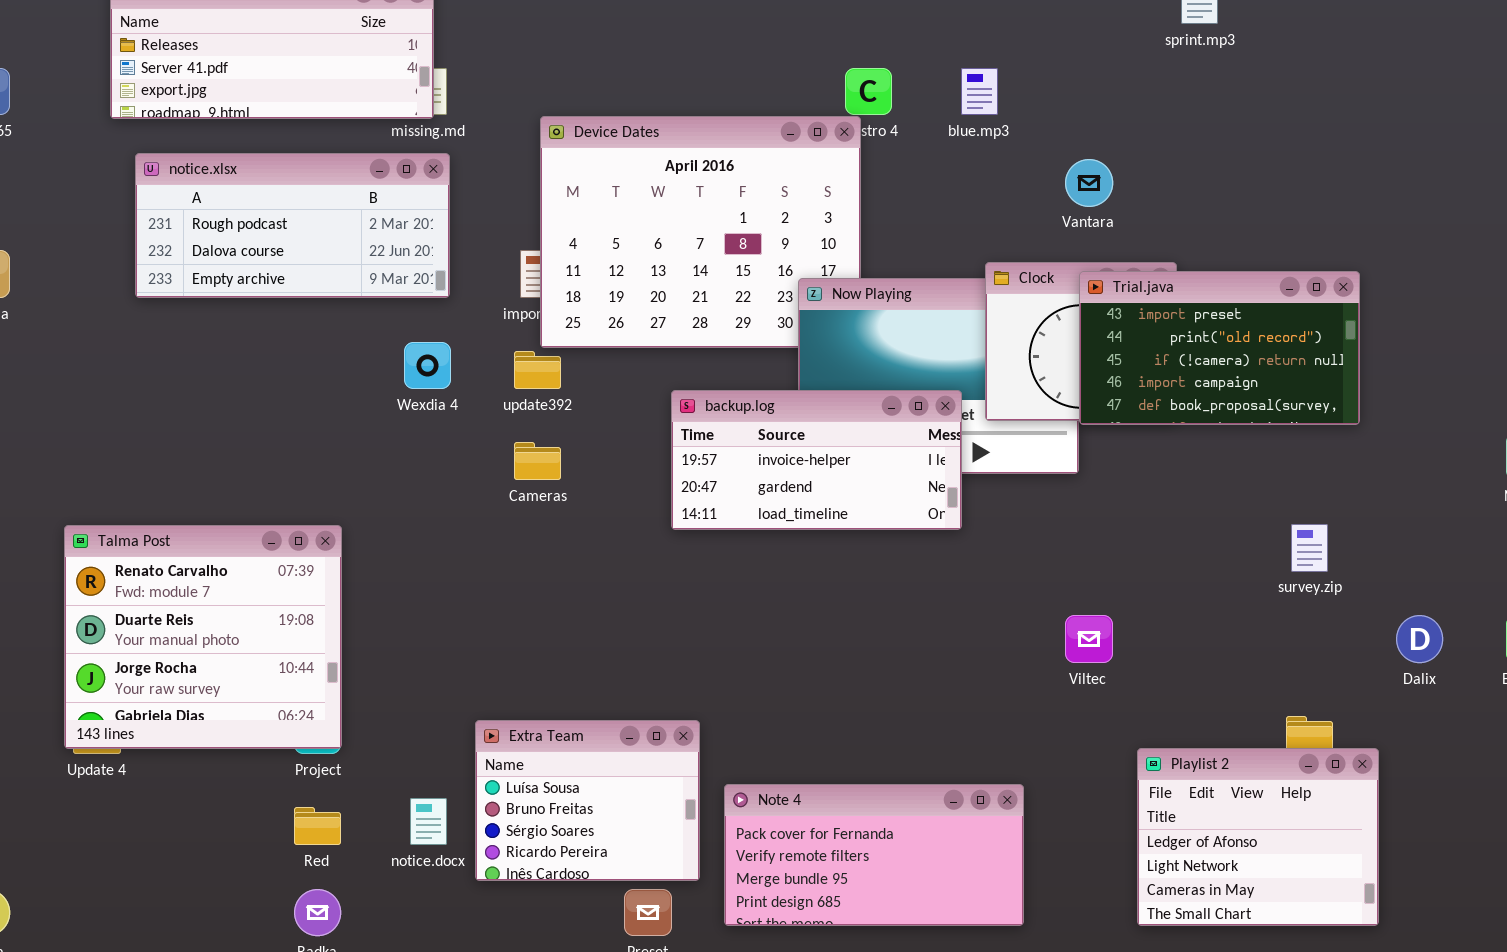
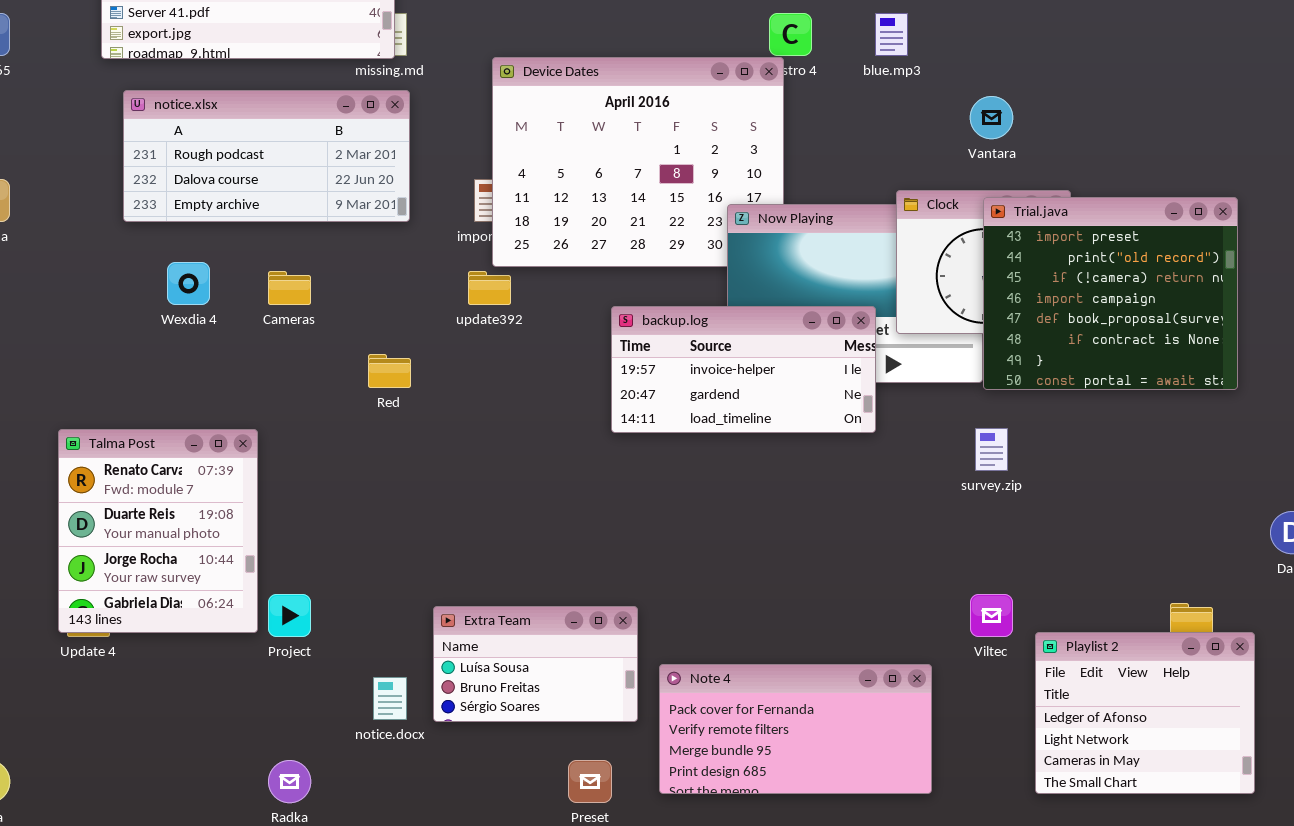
Trial.java: [1079,271,1360,425] -> [983,197,1238,390], resized
Wexdia 4: [404,342,451,389] -> [167,262,210,305], moved
Cameras: [514,442,561,480] -> [268,271,311,305], moved
survey.zip: [1291,524,1328,572] -> [975,428,1008,471], moved
Talma Post: [64,525,342,749] -> [58,429,258,633], resized
Viltec: [1065,615,1113,663] -> [970,594,1013,637], moved
Extra Team: [475,720,700,881] -> [433,606,638,722], resized
Red: [294,807,341,845] -> [368,354,411,388], moved

